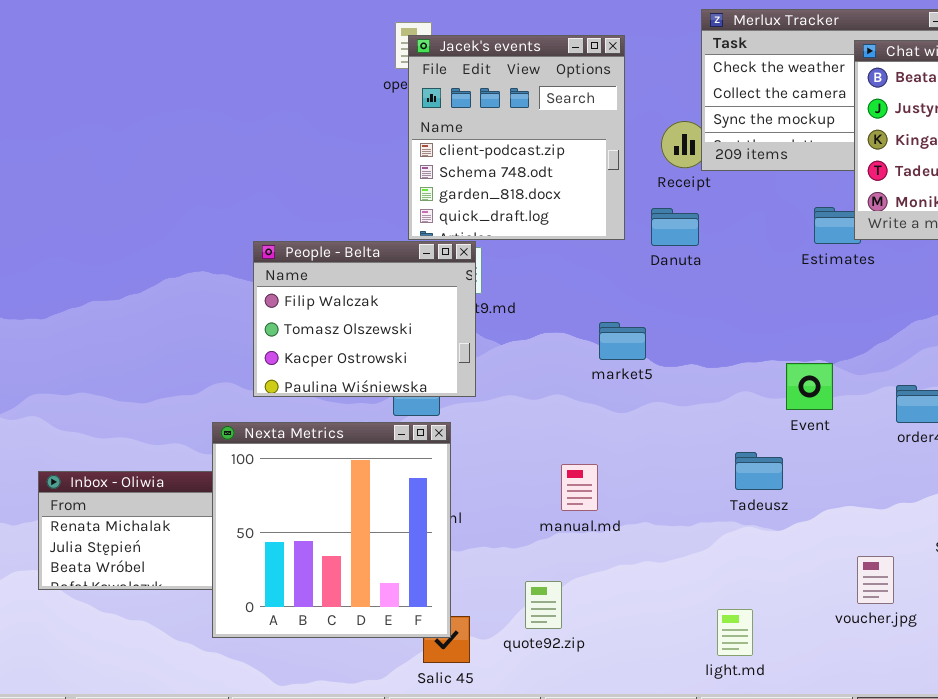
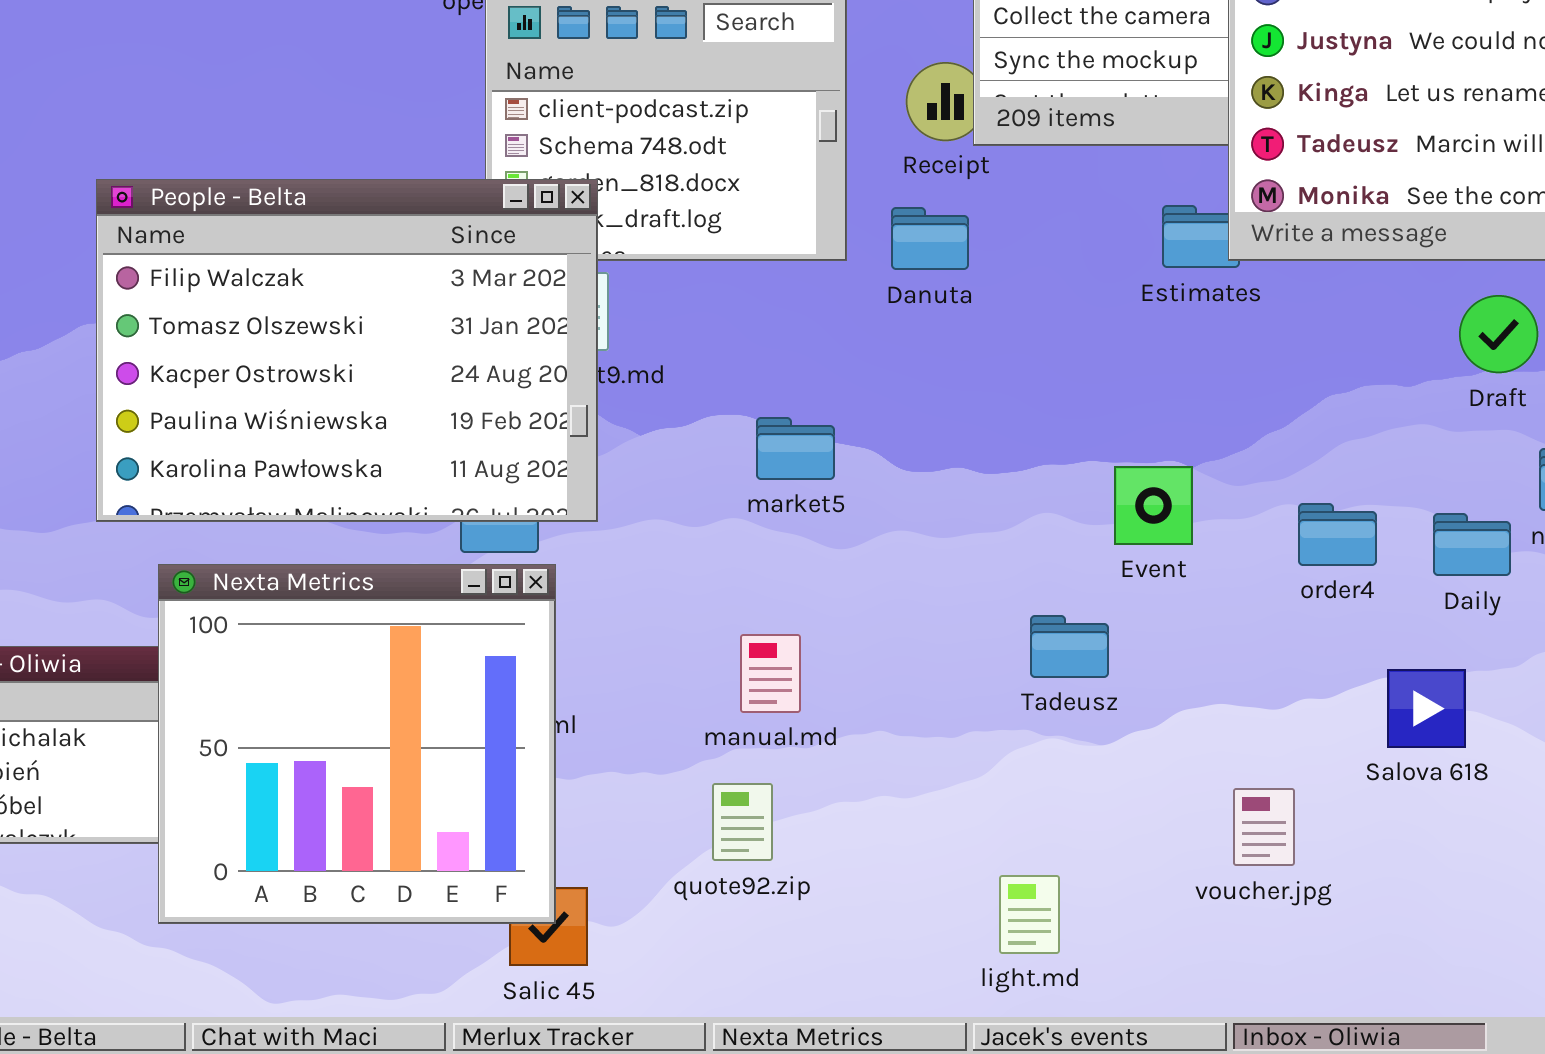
People - Belta: [253,241,476,397] -> [96,179,598,522], resized
market5: [599,322,646,360] -> [756,417,835,480], moved
quote92.zip: [525,581,562,629] -> [712,783,773,861], moved

